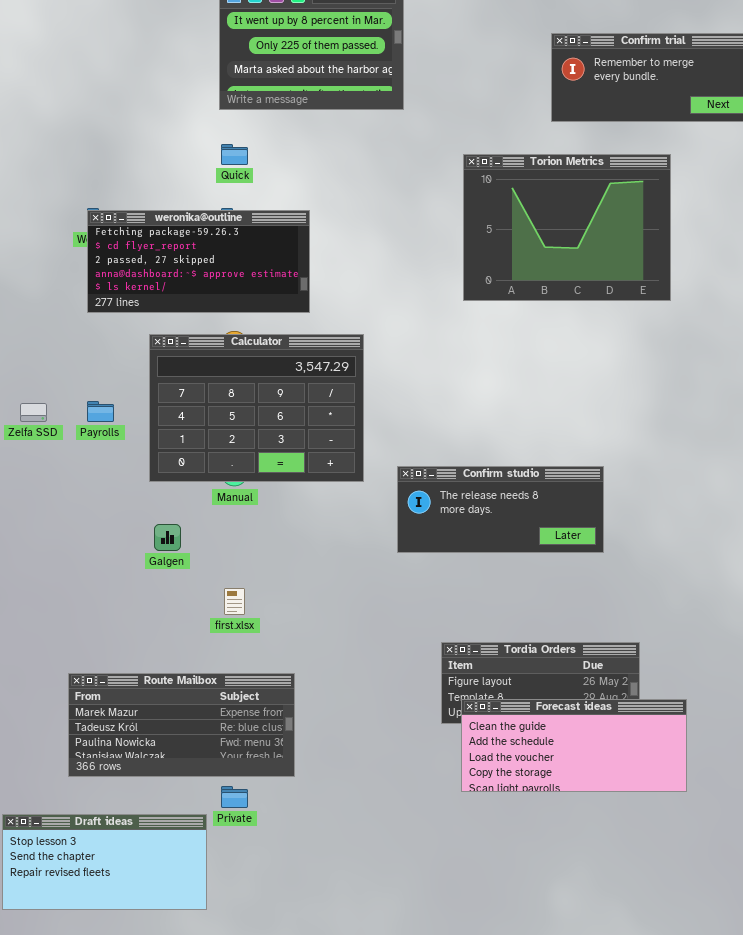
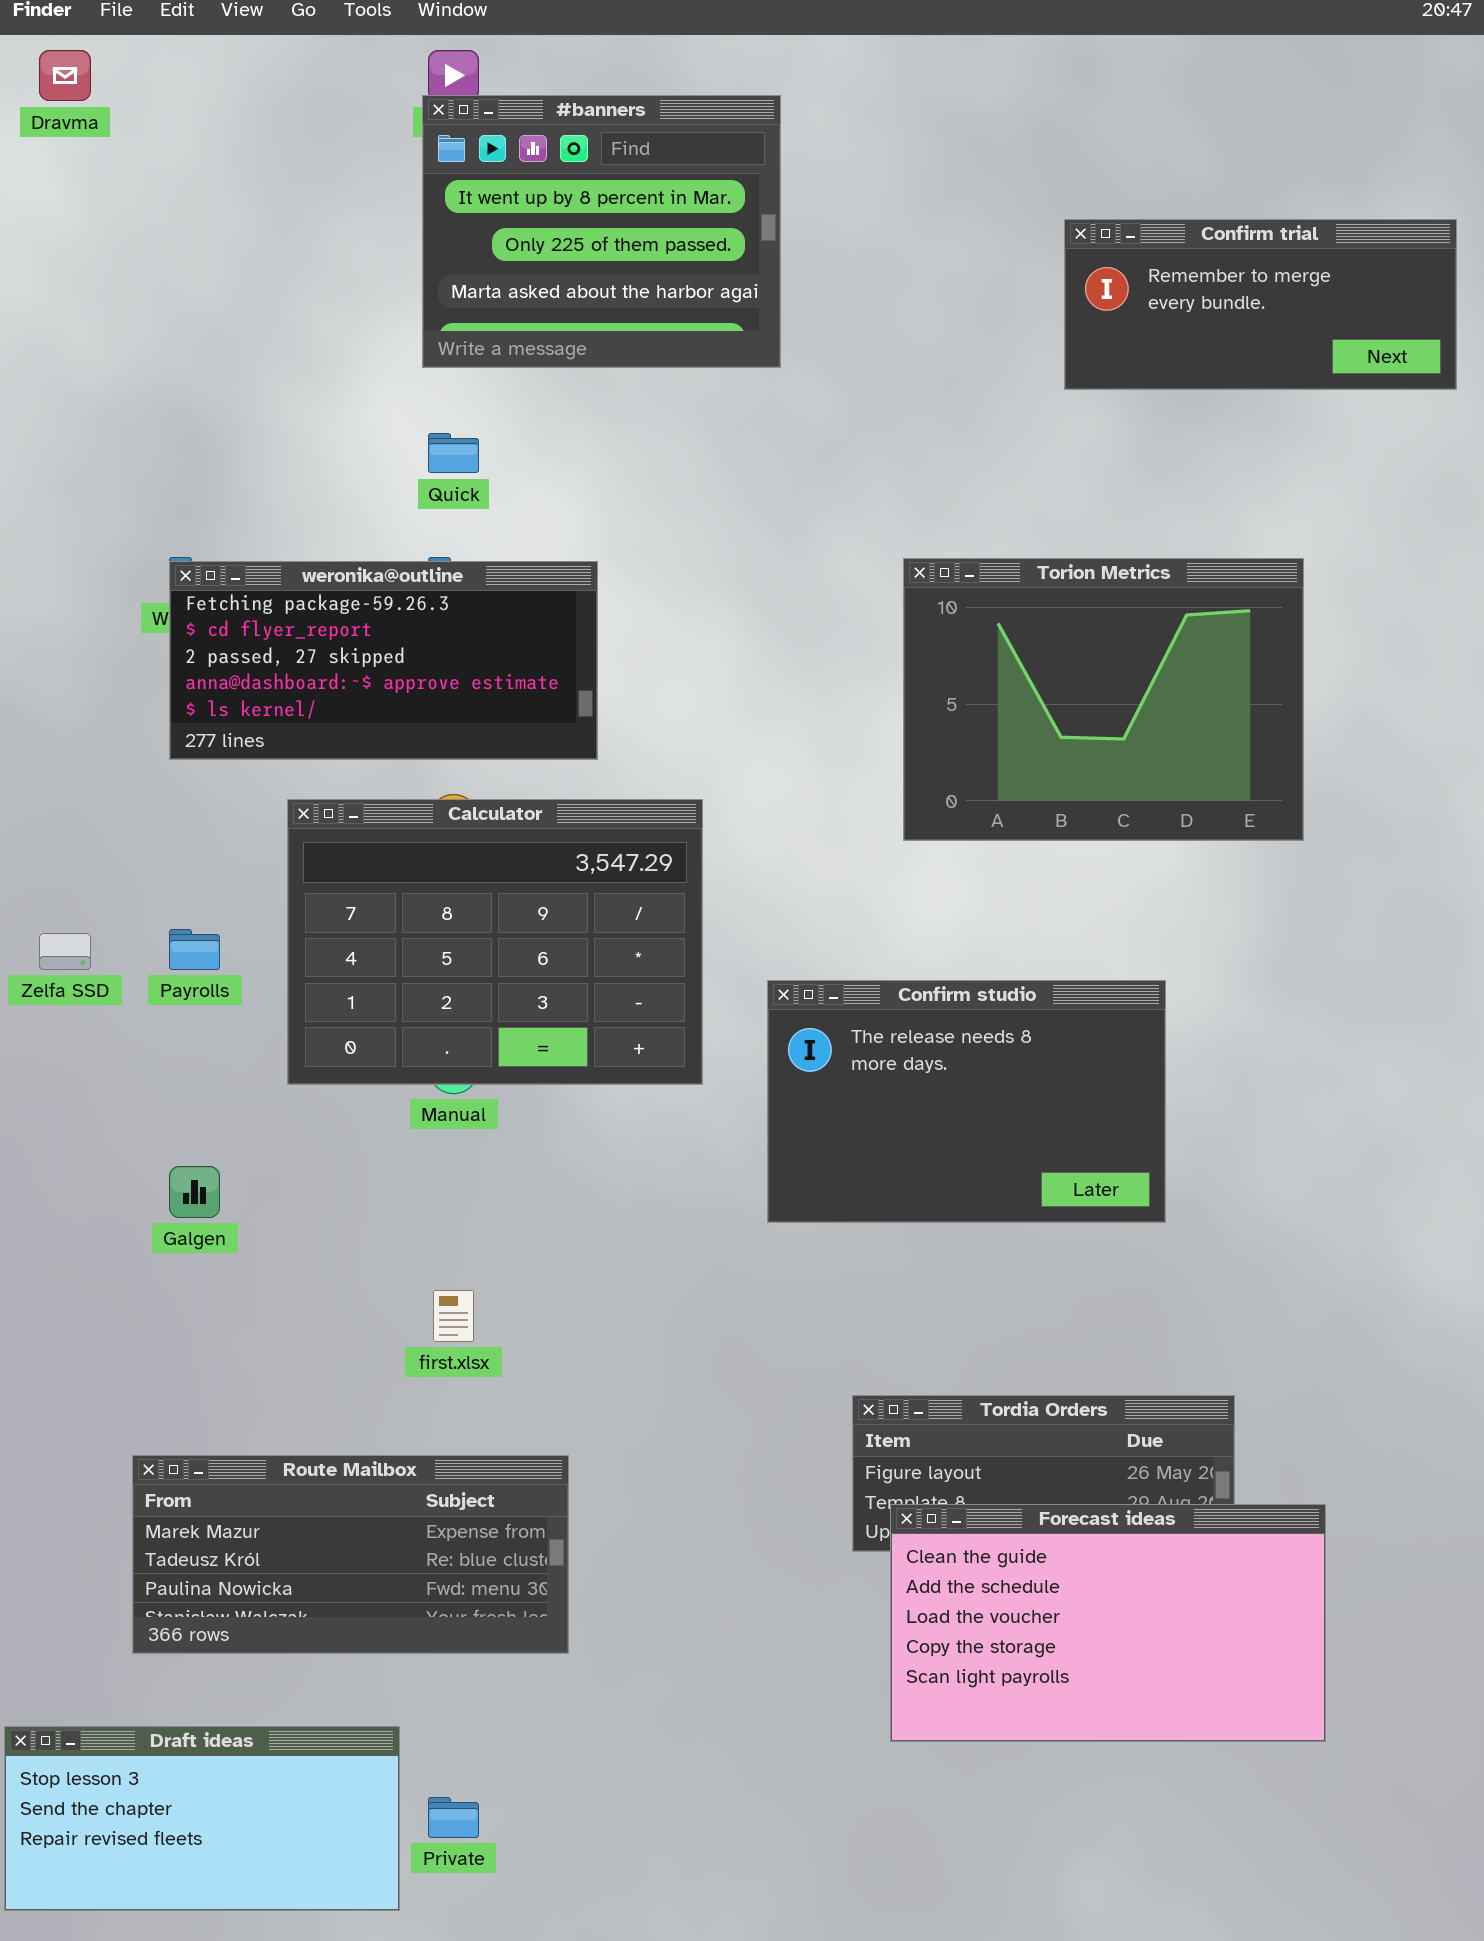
Torion Metrics: [463,154,671,301] -> [903,558,1304,841], moved
Confirm studio: [397,466,604,553] -> [767,980,1166,1223], resized
Galgen: [154,524,181,551] -> [169,1166,220,1218], moved
Forecast ideas: [461,699,687,792] -> [890,1504,1326,1742], resized
Private: [221,786,248,808] -> [428,1797,479,1838], moved

